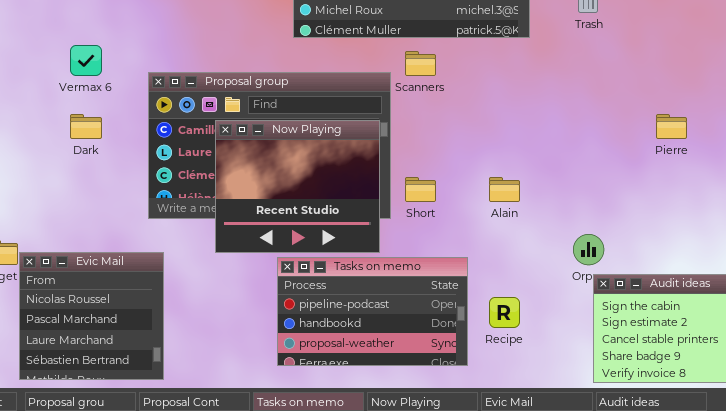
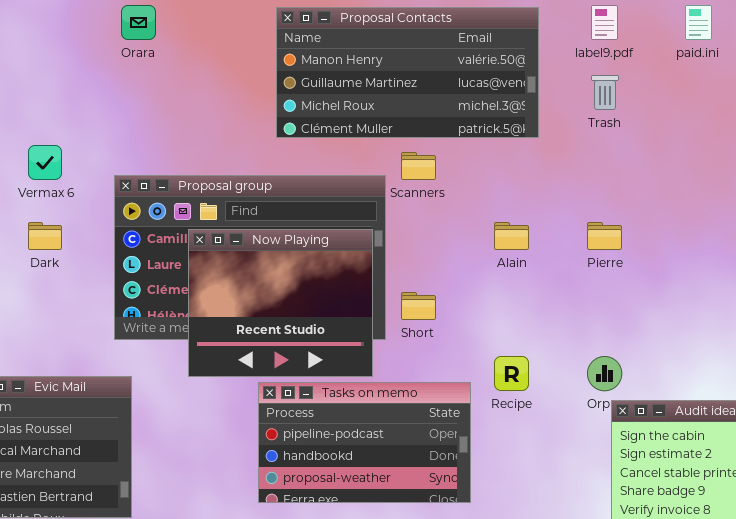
Pierre: [656,114,687,139] -> [587,222,622,250], moved
Alain: [489,177,520,202] -> [494,222,529,250], moved
Recipe: [489,297,520,328] -> [494,356,529,391], moved

